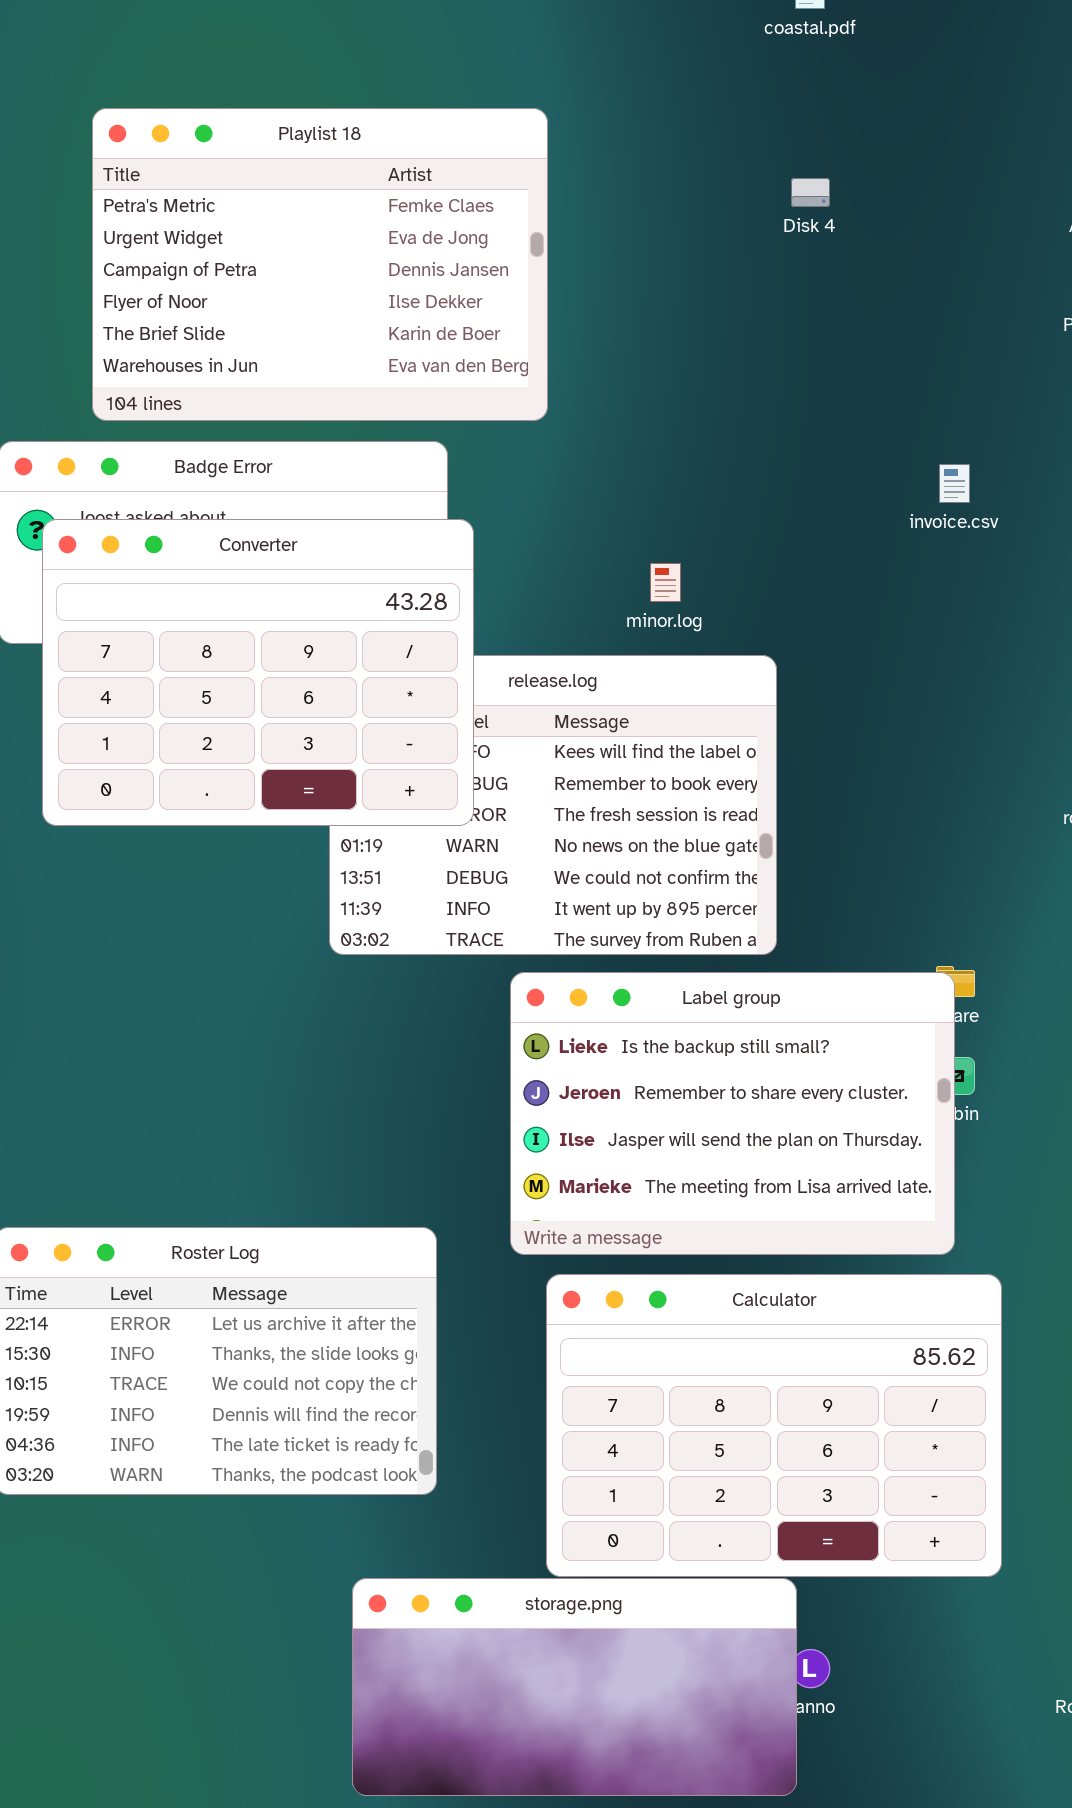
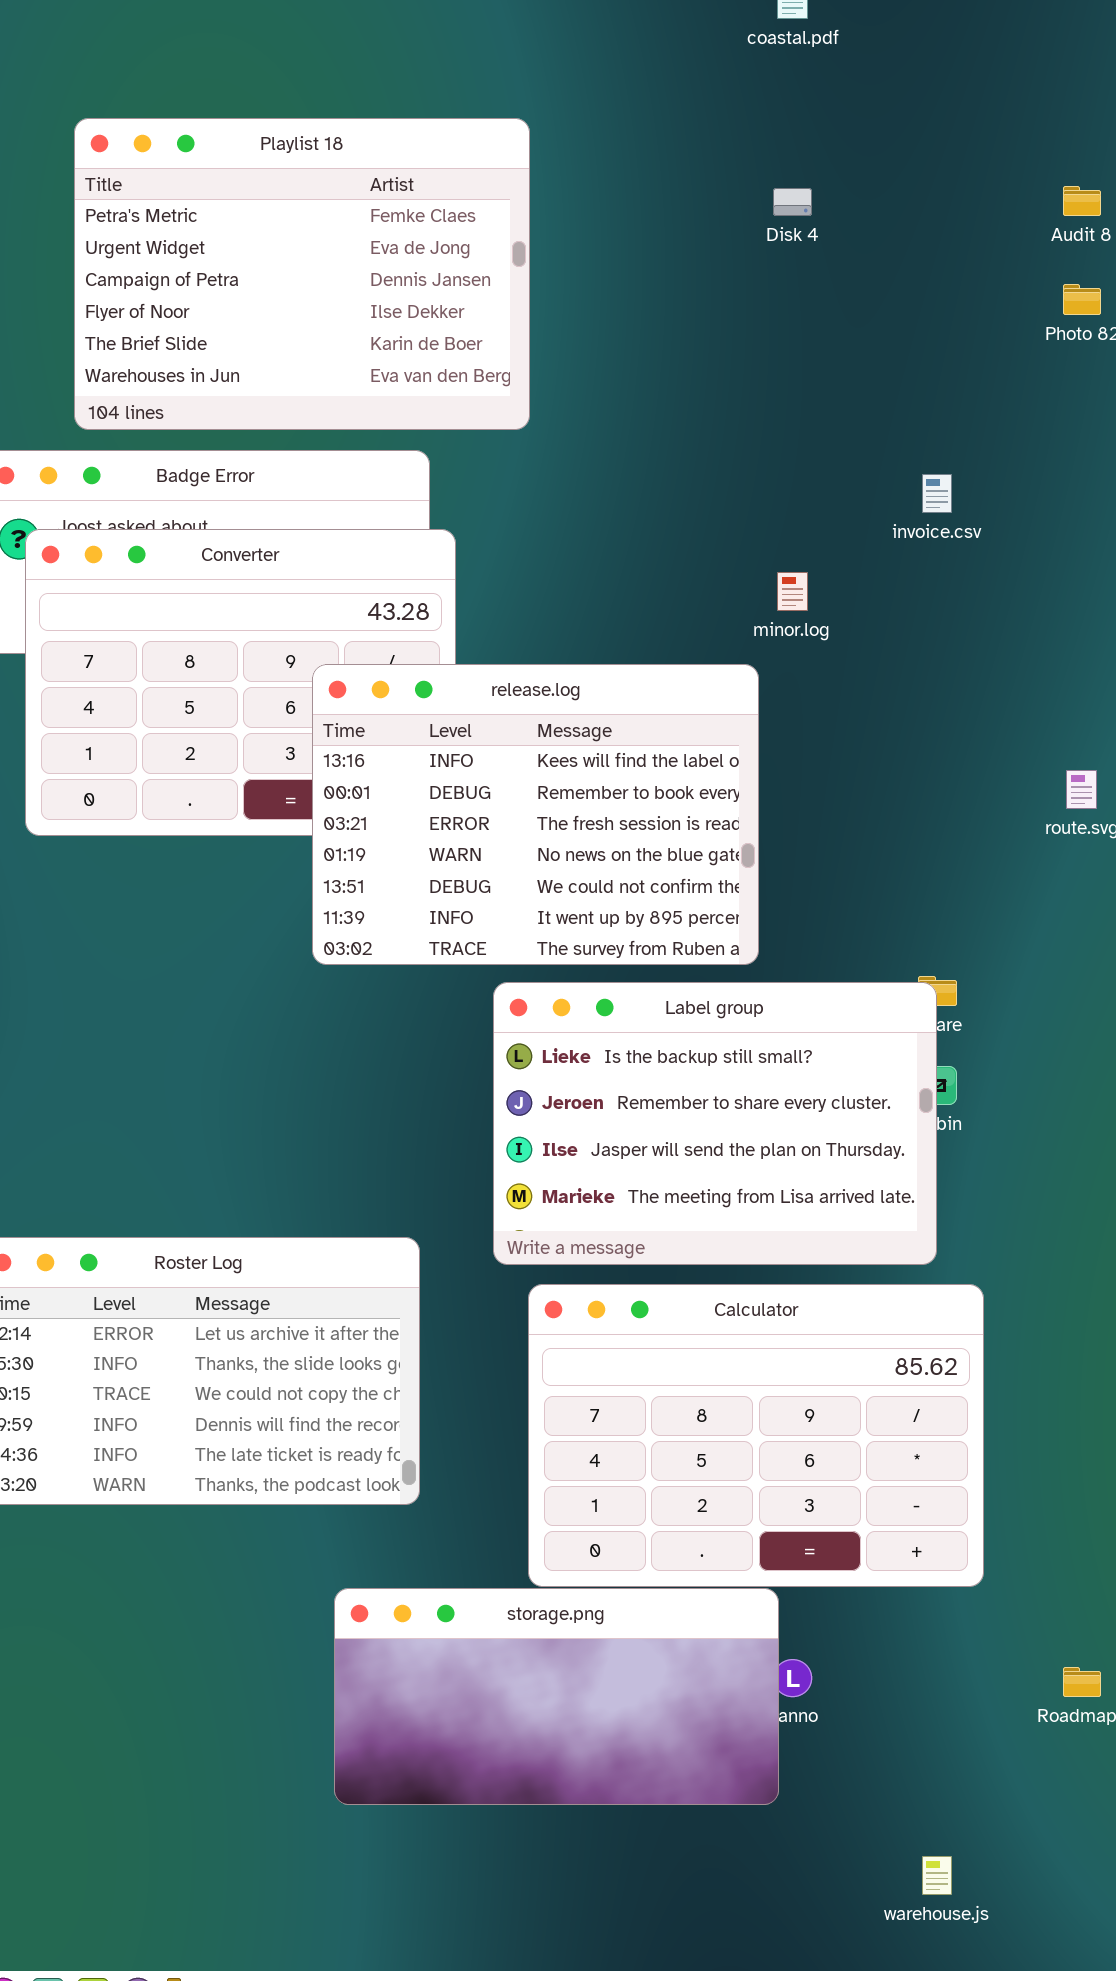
minor.log: [650,563,681,602] -> [777,572,808,611], moved
release.log: [329,655,777,955] -> [312,664,759,965], raised

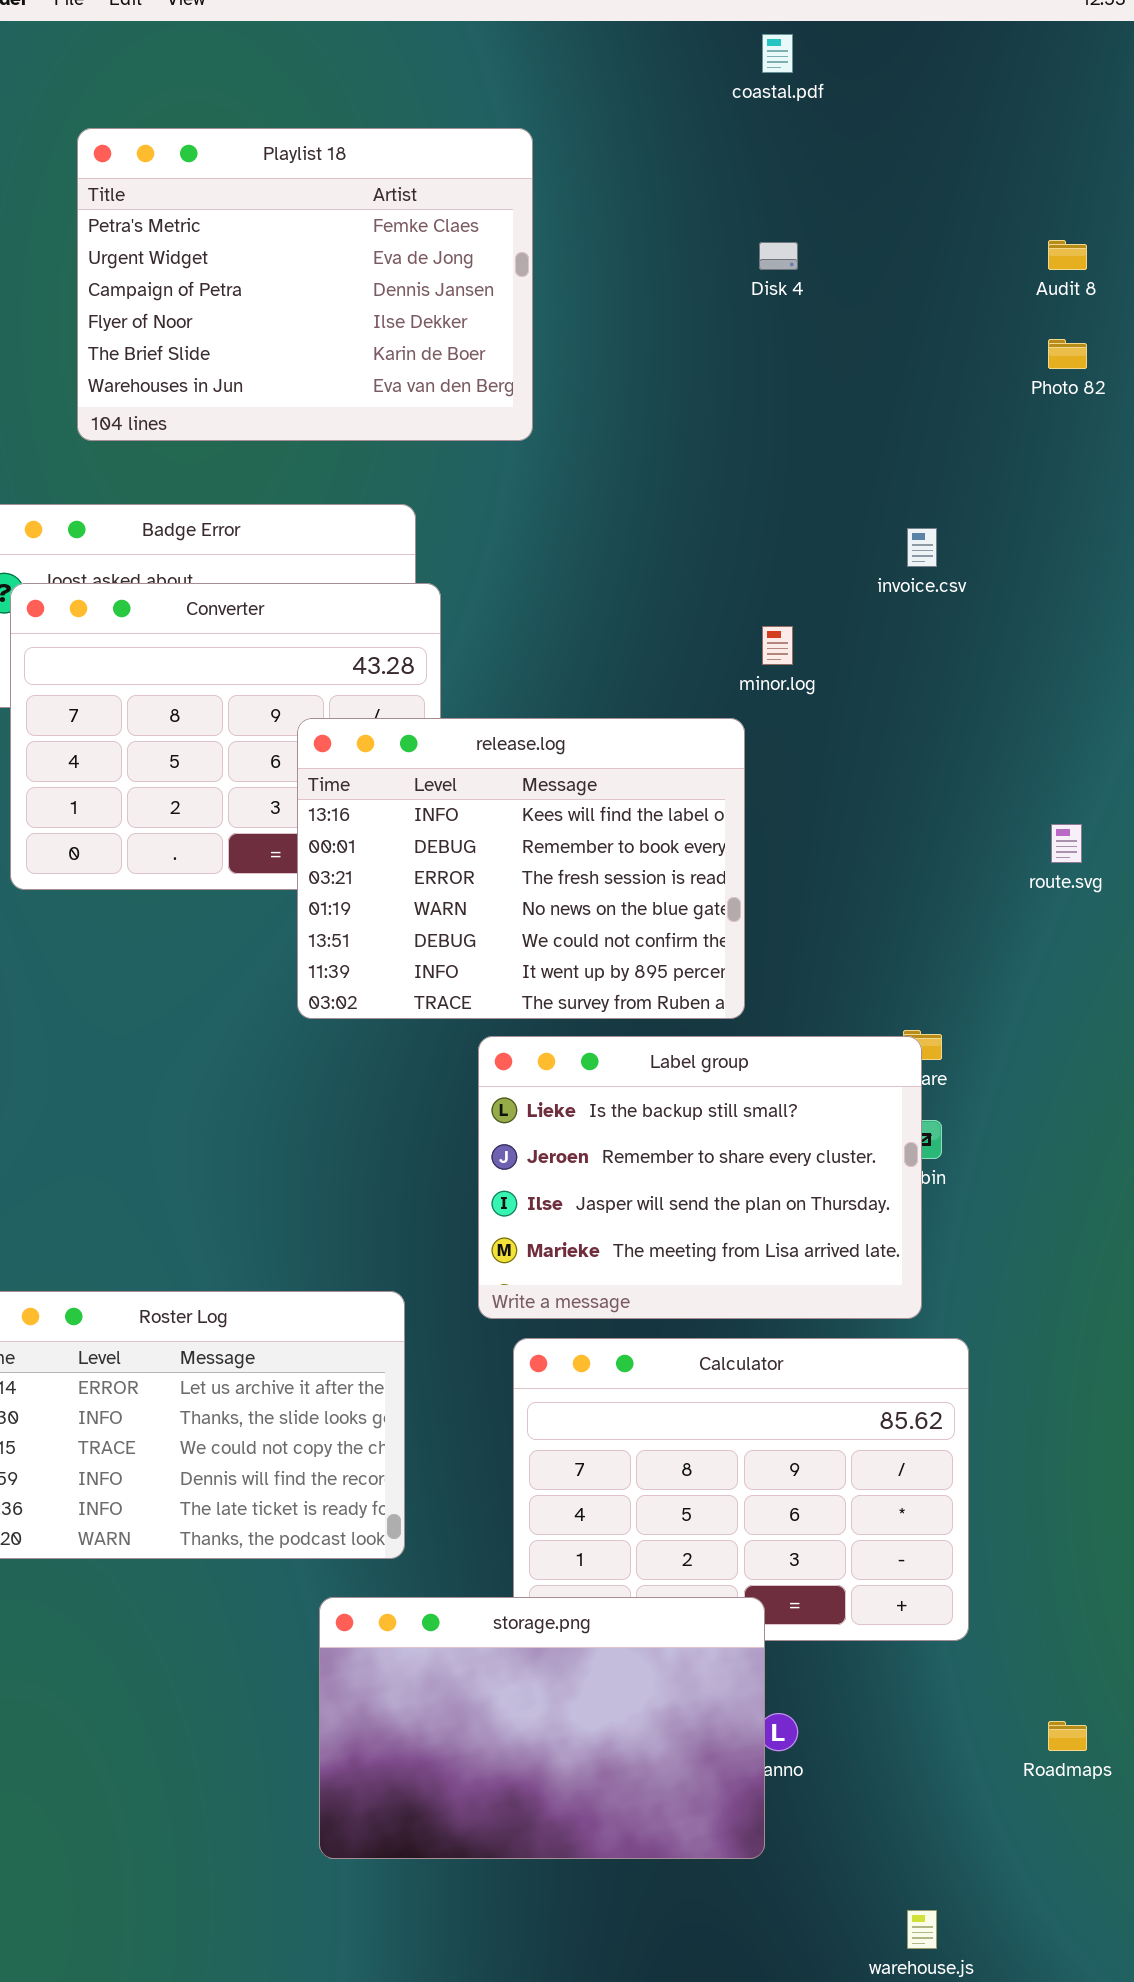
Playlist 18: [74,118,530,430] -> [77,128,533,441], moved
storage.png: [334,1588,779,1805] -> [319,1597,765,1859], resized

